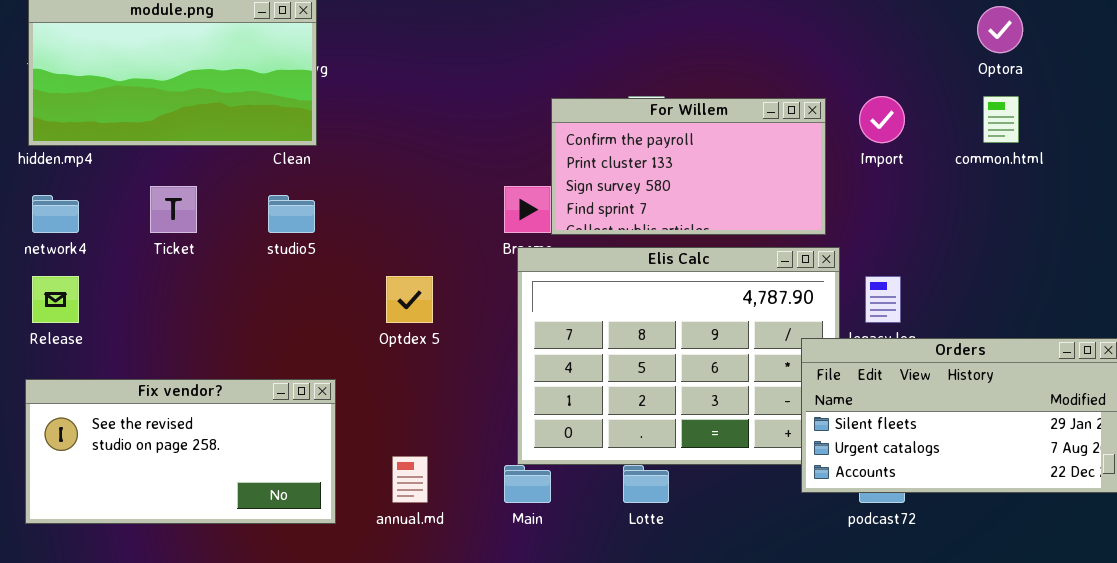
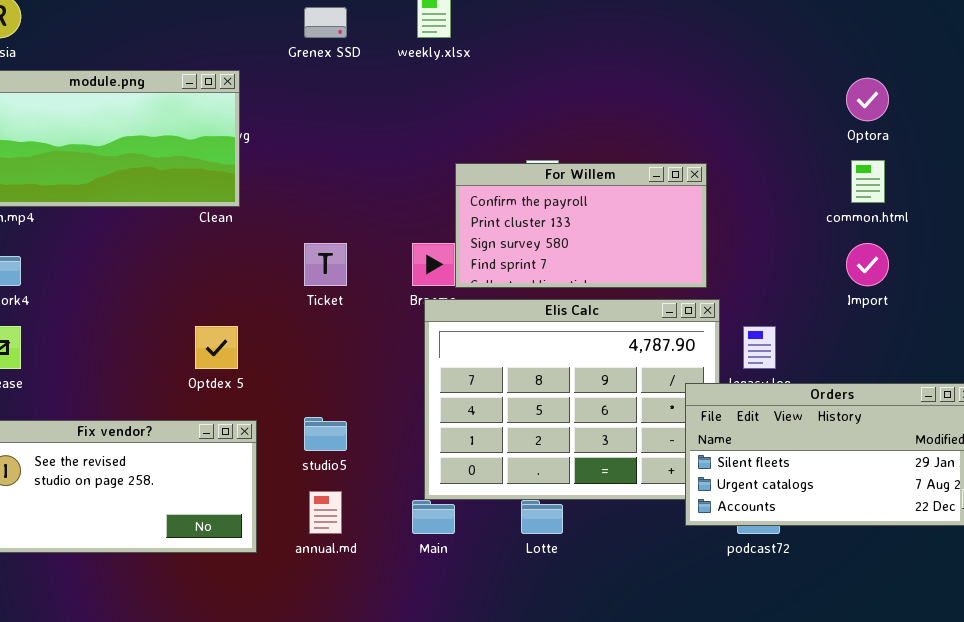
Import: [859,96,905,143] -> [846,243,889,286], moved
Ticket: [150,186,197,233] -> [304,243,347,286], moved
studio5: [268,195,315,233] -> [304,417,347,451], moved
Optdex 5: [386,276,433,323] -> [195,326,238,369], moved

